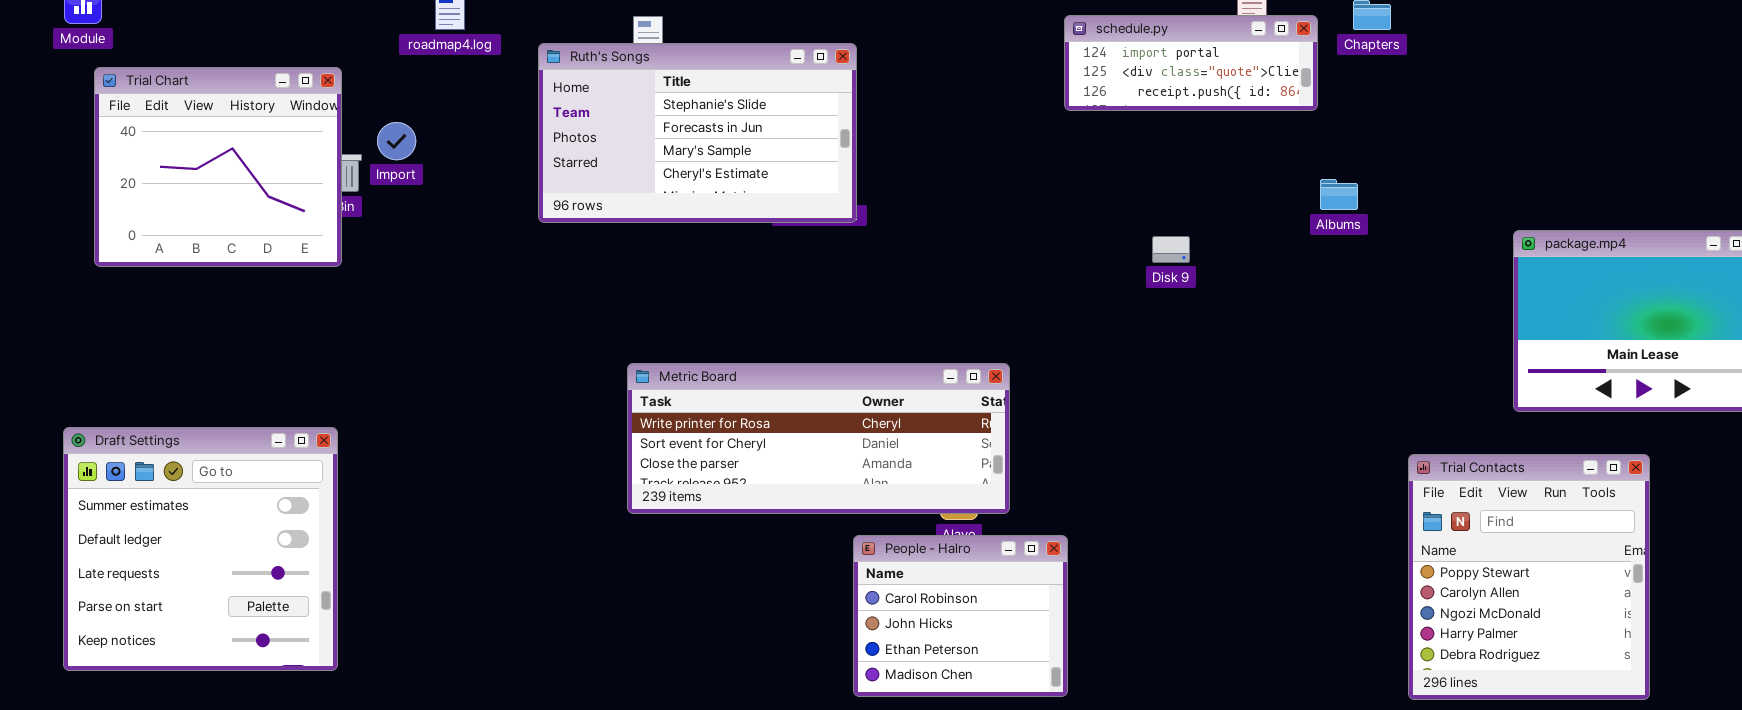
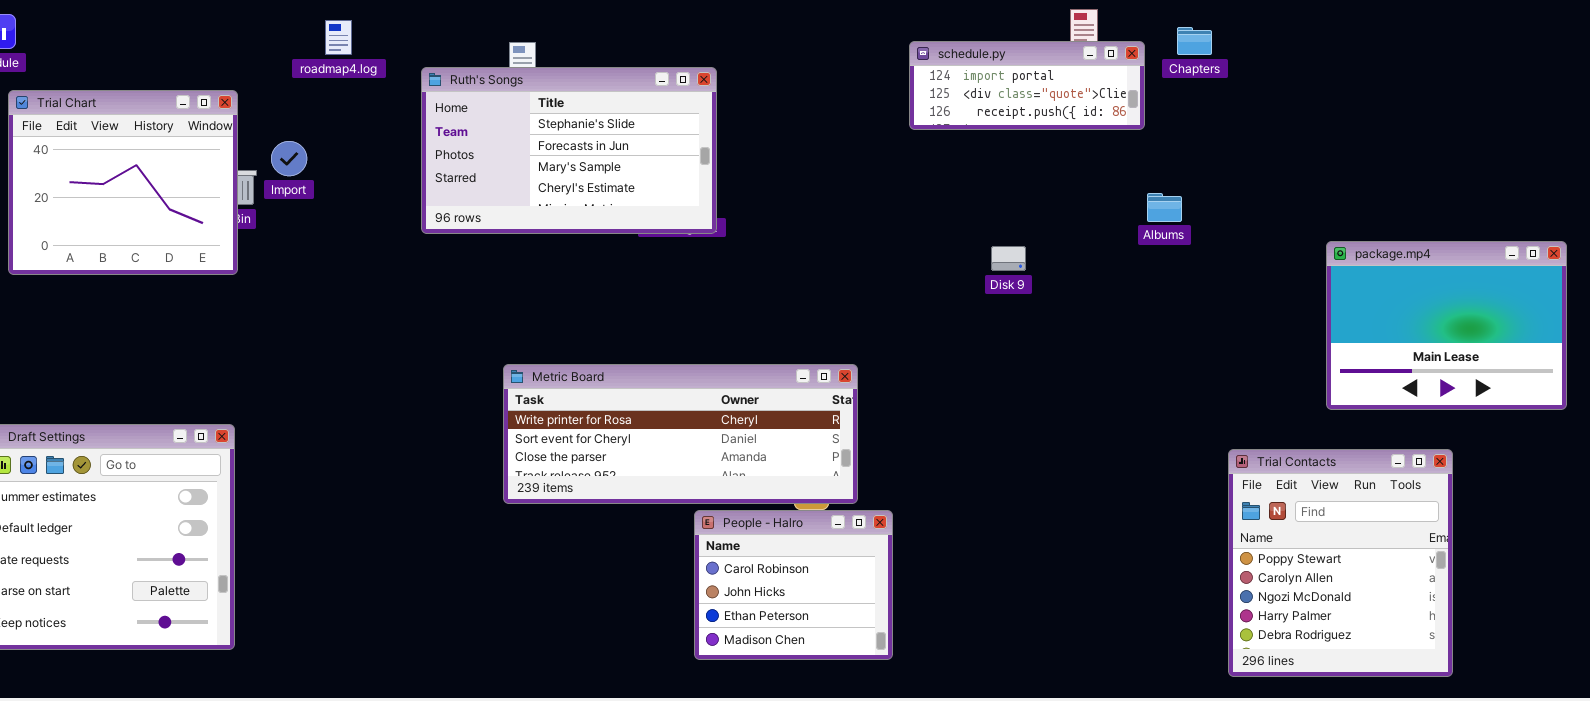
People - Halro: [853,535,1068,697] -> [694,510,893,660], moved

